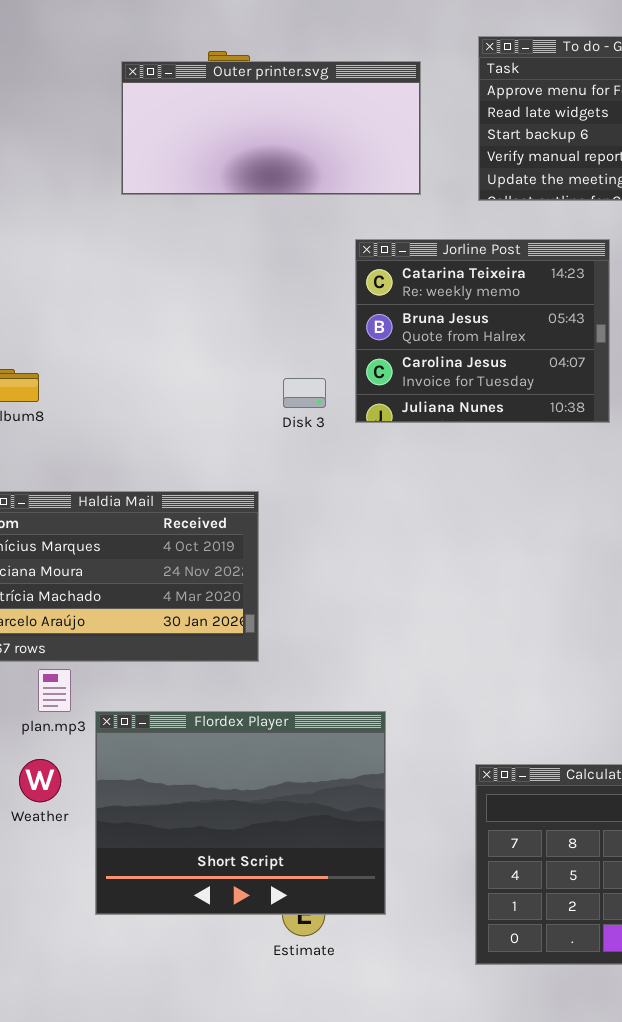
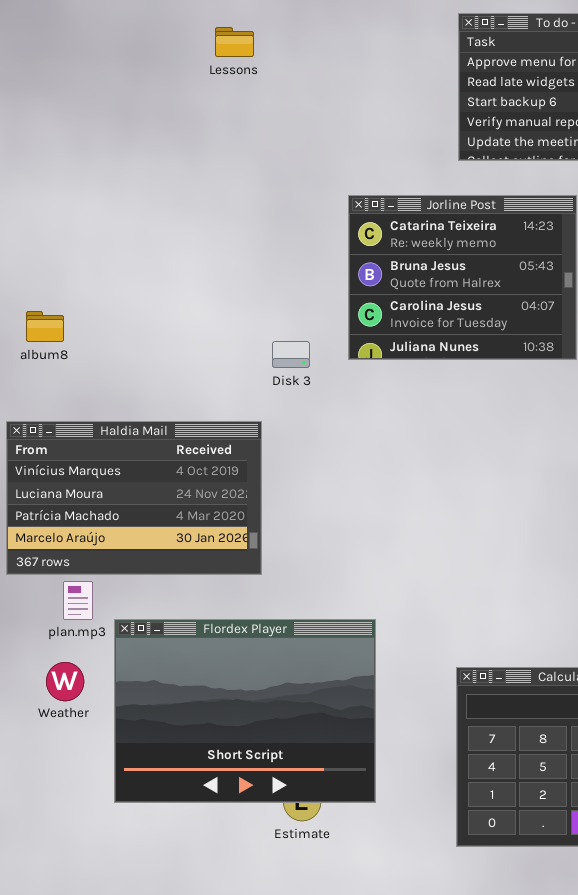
Outer printer.svg: [121,61,421,195] -> none, closed
Disk 3: [283,378,326,408] -> [272,341,310,368], moved

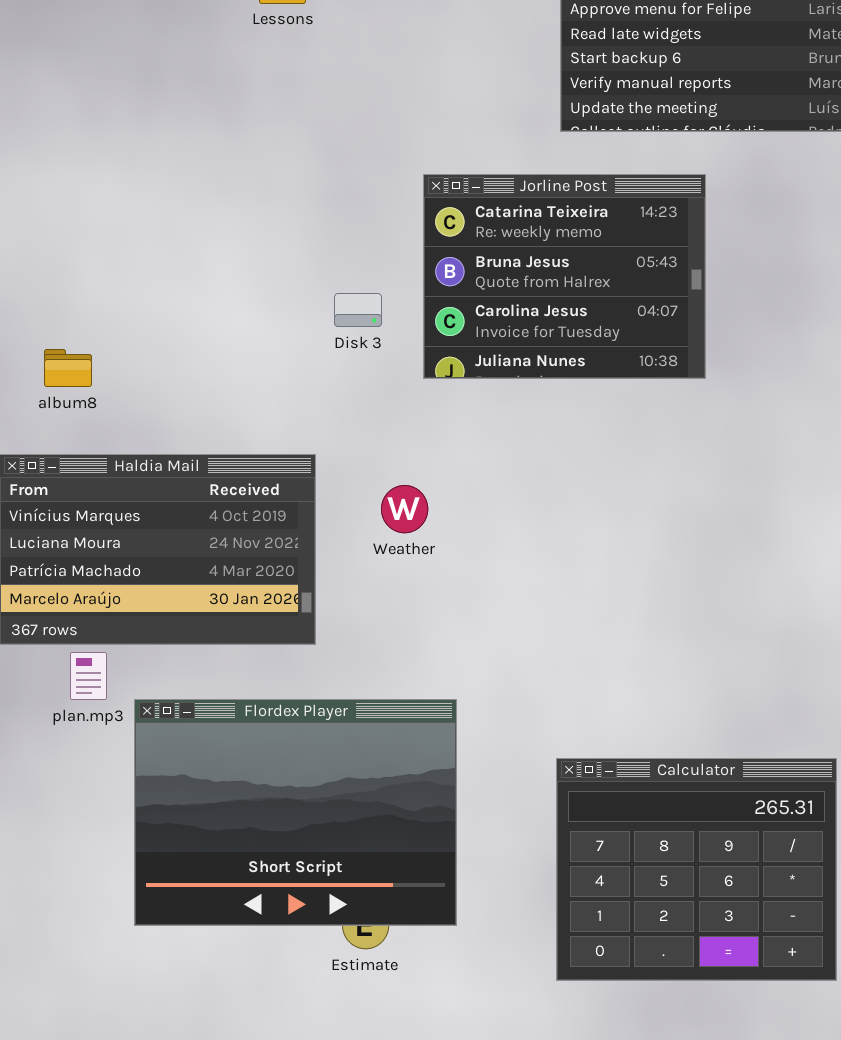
album8: [26,311,64,342] -> [44,349,92,387], moved
Disk 3: [272,341,310,368] -> [334,293,382,327], moved
Weather: [46,662,84,701] -> [381,485,428,533], moved

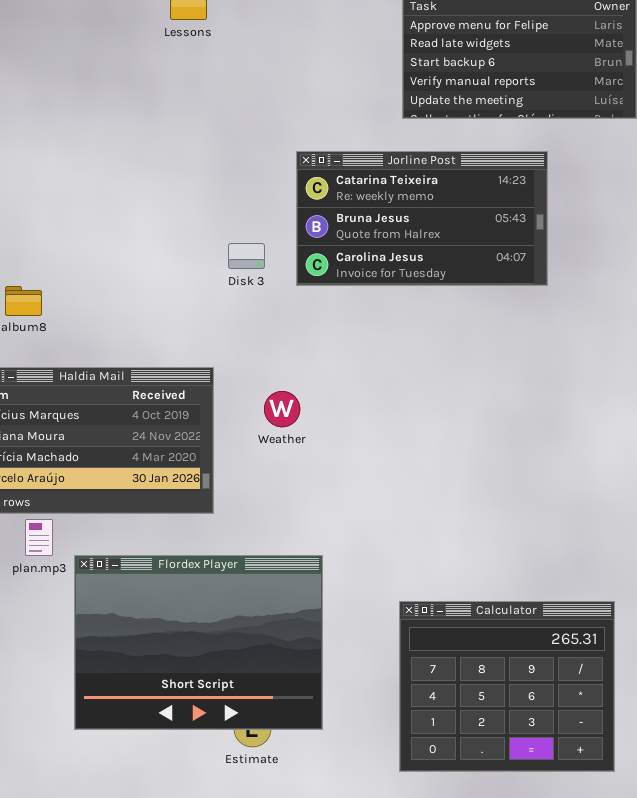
Jorline Post: [423,174,706,379] -> [296,151,548,286], resized

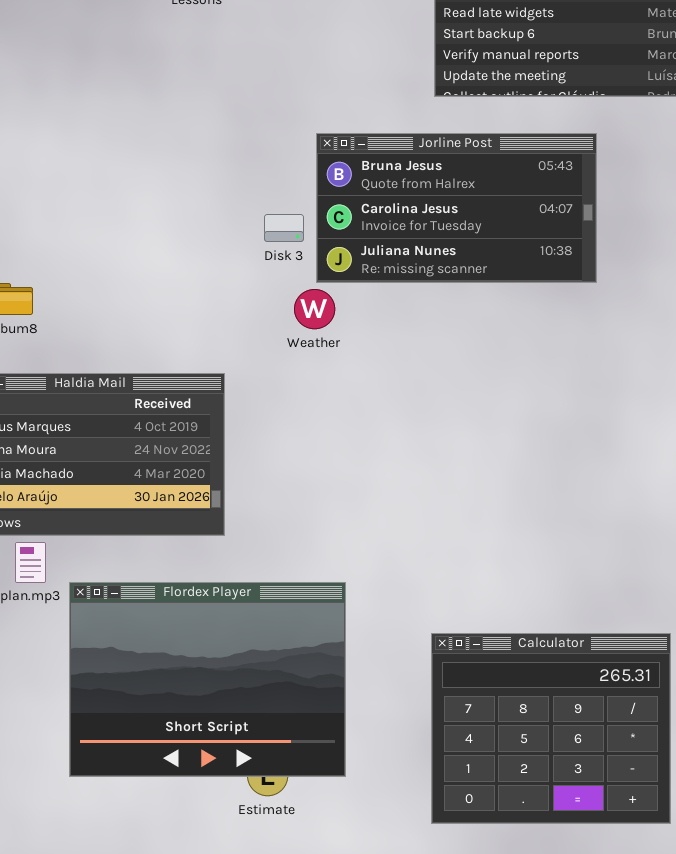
Jorline Post: [296,151,548,286] -> [316,133,597,283], scrolled down 1 row
Disk 3: [228,243,265,269] -> [264,214,304,242], moved
Weather: [264,391,300,427] -> [294,289,335,329], moved

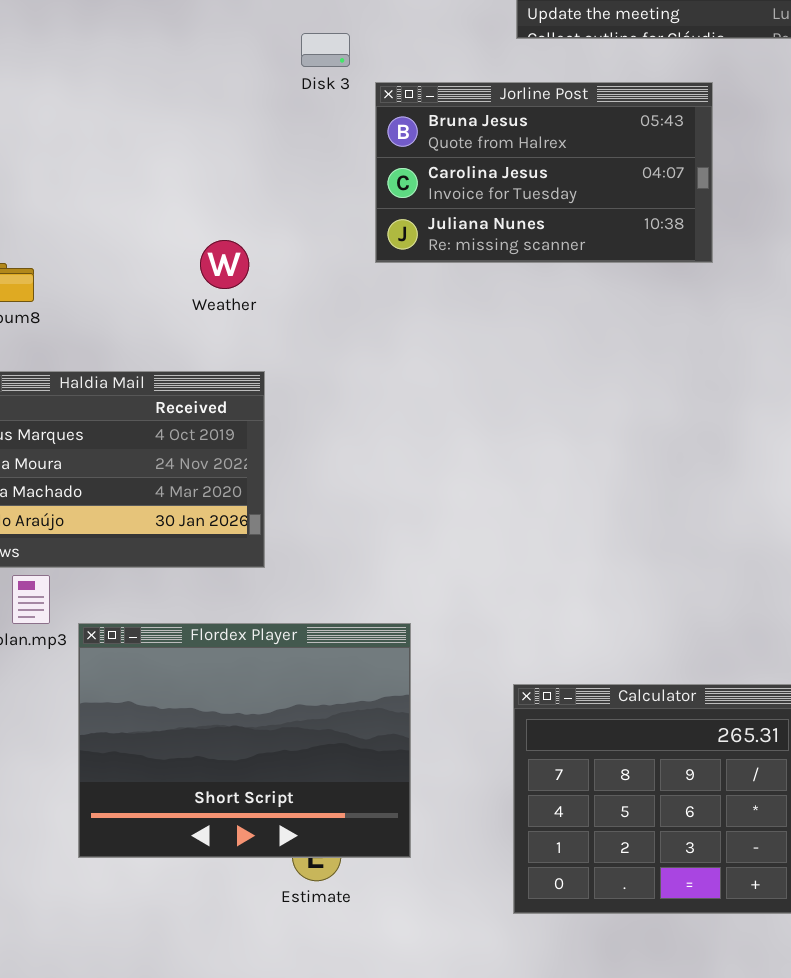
Disk 3: [264,214,304,242] -> [301,33,350,67], moved
Weather: [294,289,335,329] -> [200,240,249,289], moved

